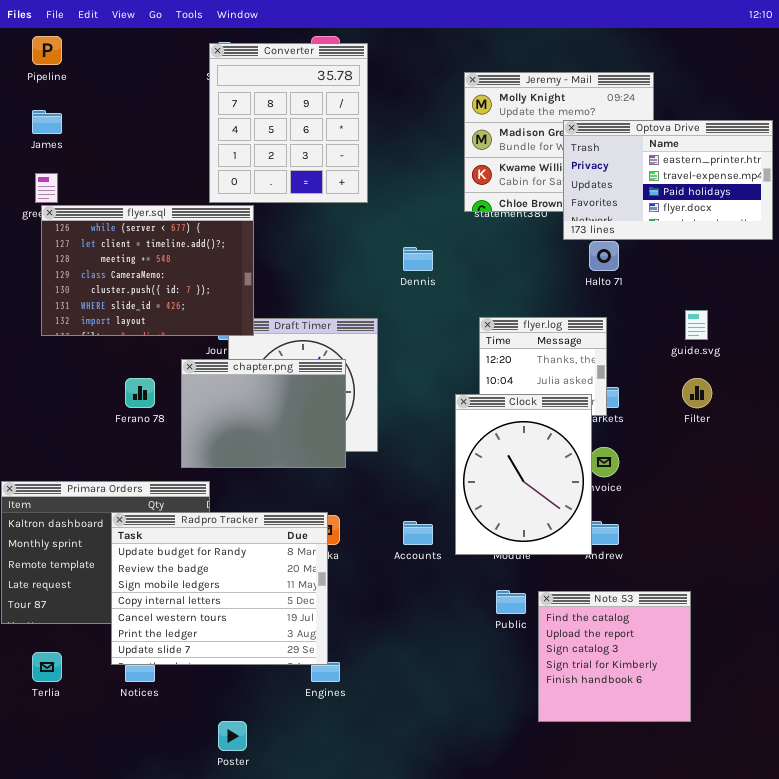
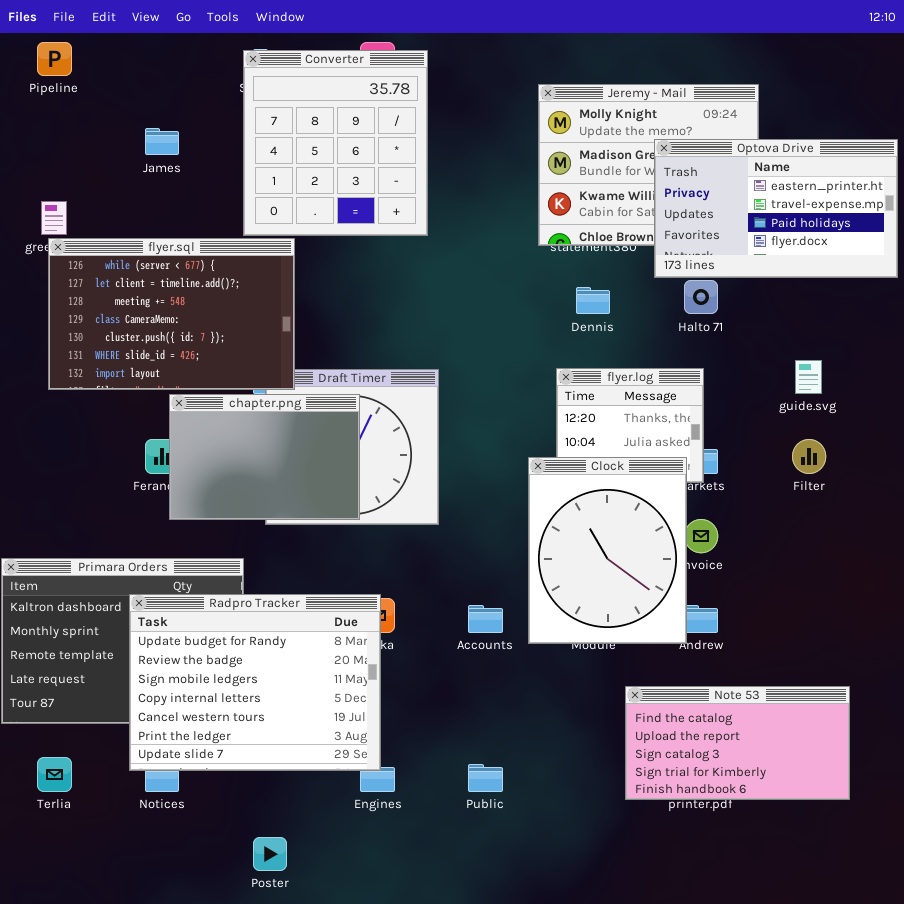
James: [32,110,62,134] -> [145,128,179,155], moved
Dennis: [403,247,433,271] -> [576,287,610,314], moved
chapter.png: [181,359,346,468] -> [169,394,360,520], moved
Public: [496,590,526,614] -> [468,764,503,792], moved
Note 53: [538,591,691,722] -> [625,686,850,800], resized

